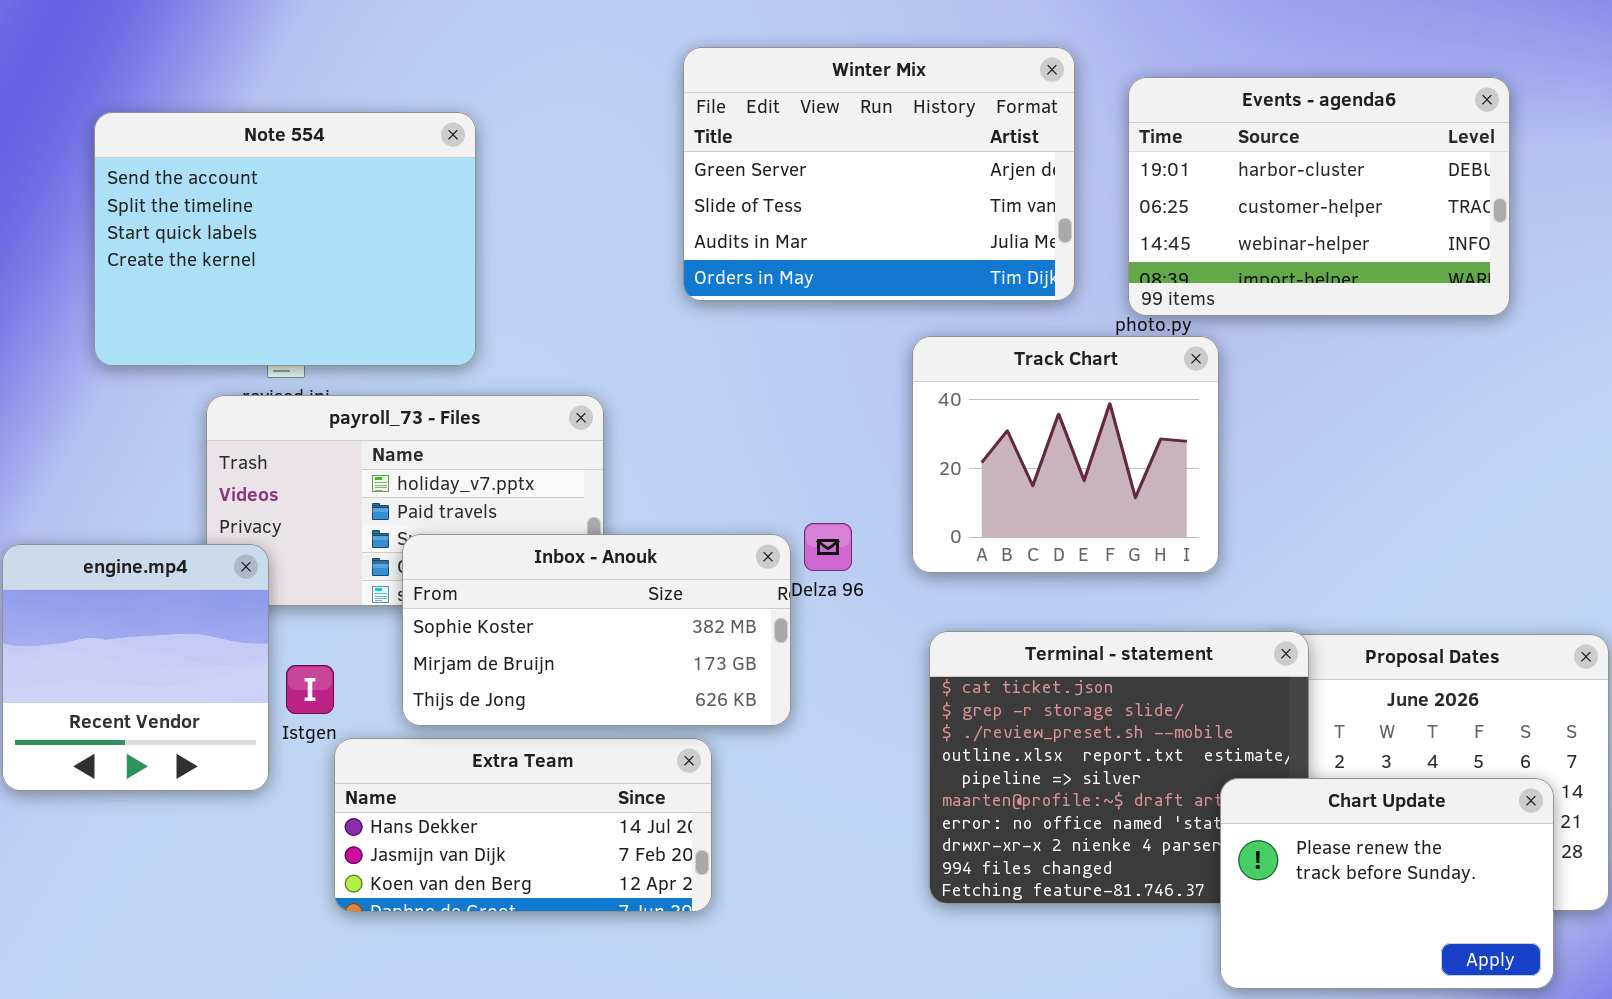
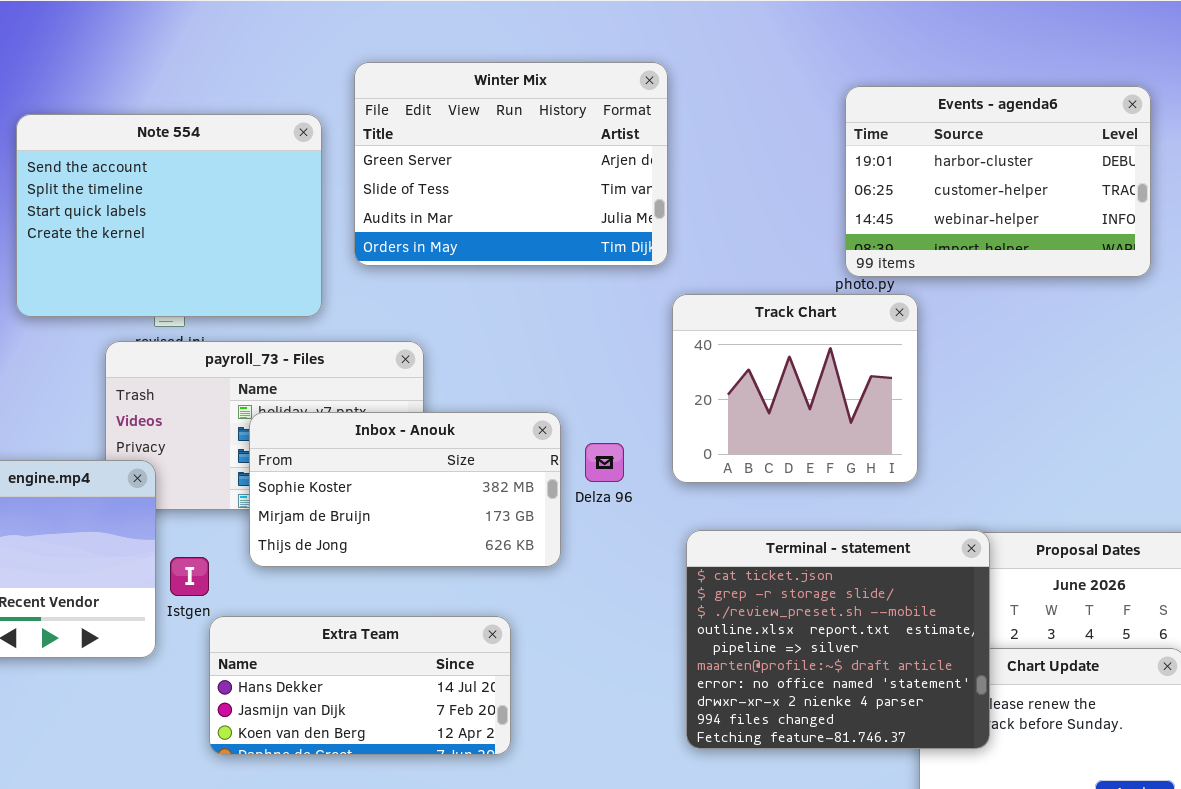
Winter Mix: [683,47,1075,301] -> [354,62,668,266], moved
Inbox - Anouk: [402,534,791,726] -> [249,412,561,567], moved
Terminal - statement: [929,631,1309,904] -> [686,530,990,749], raised

